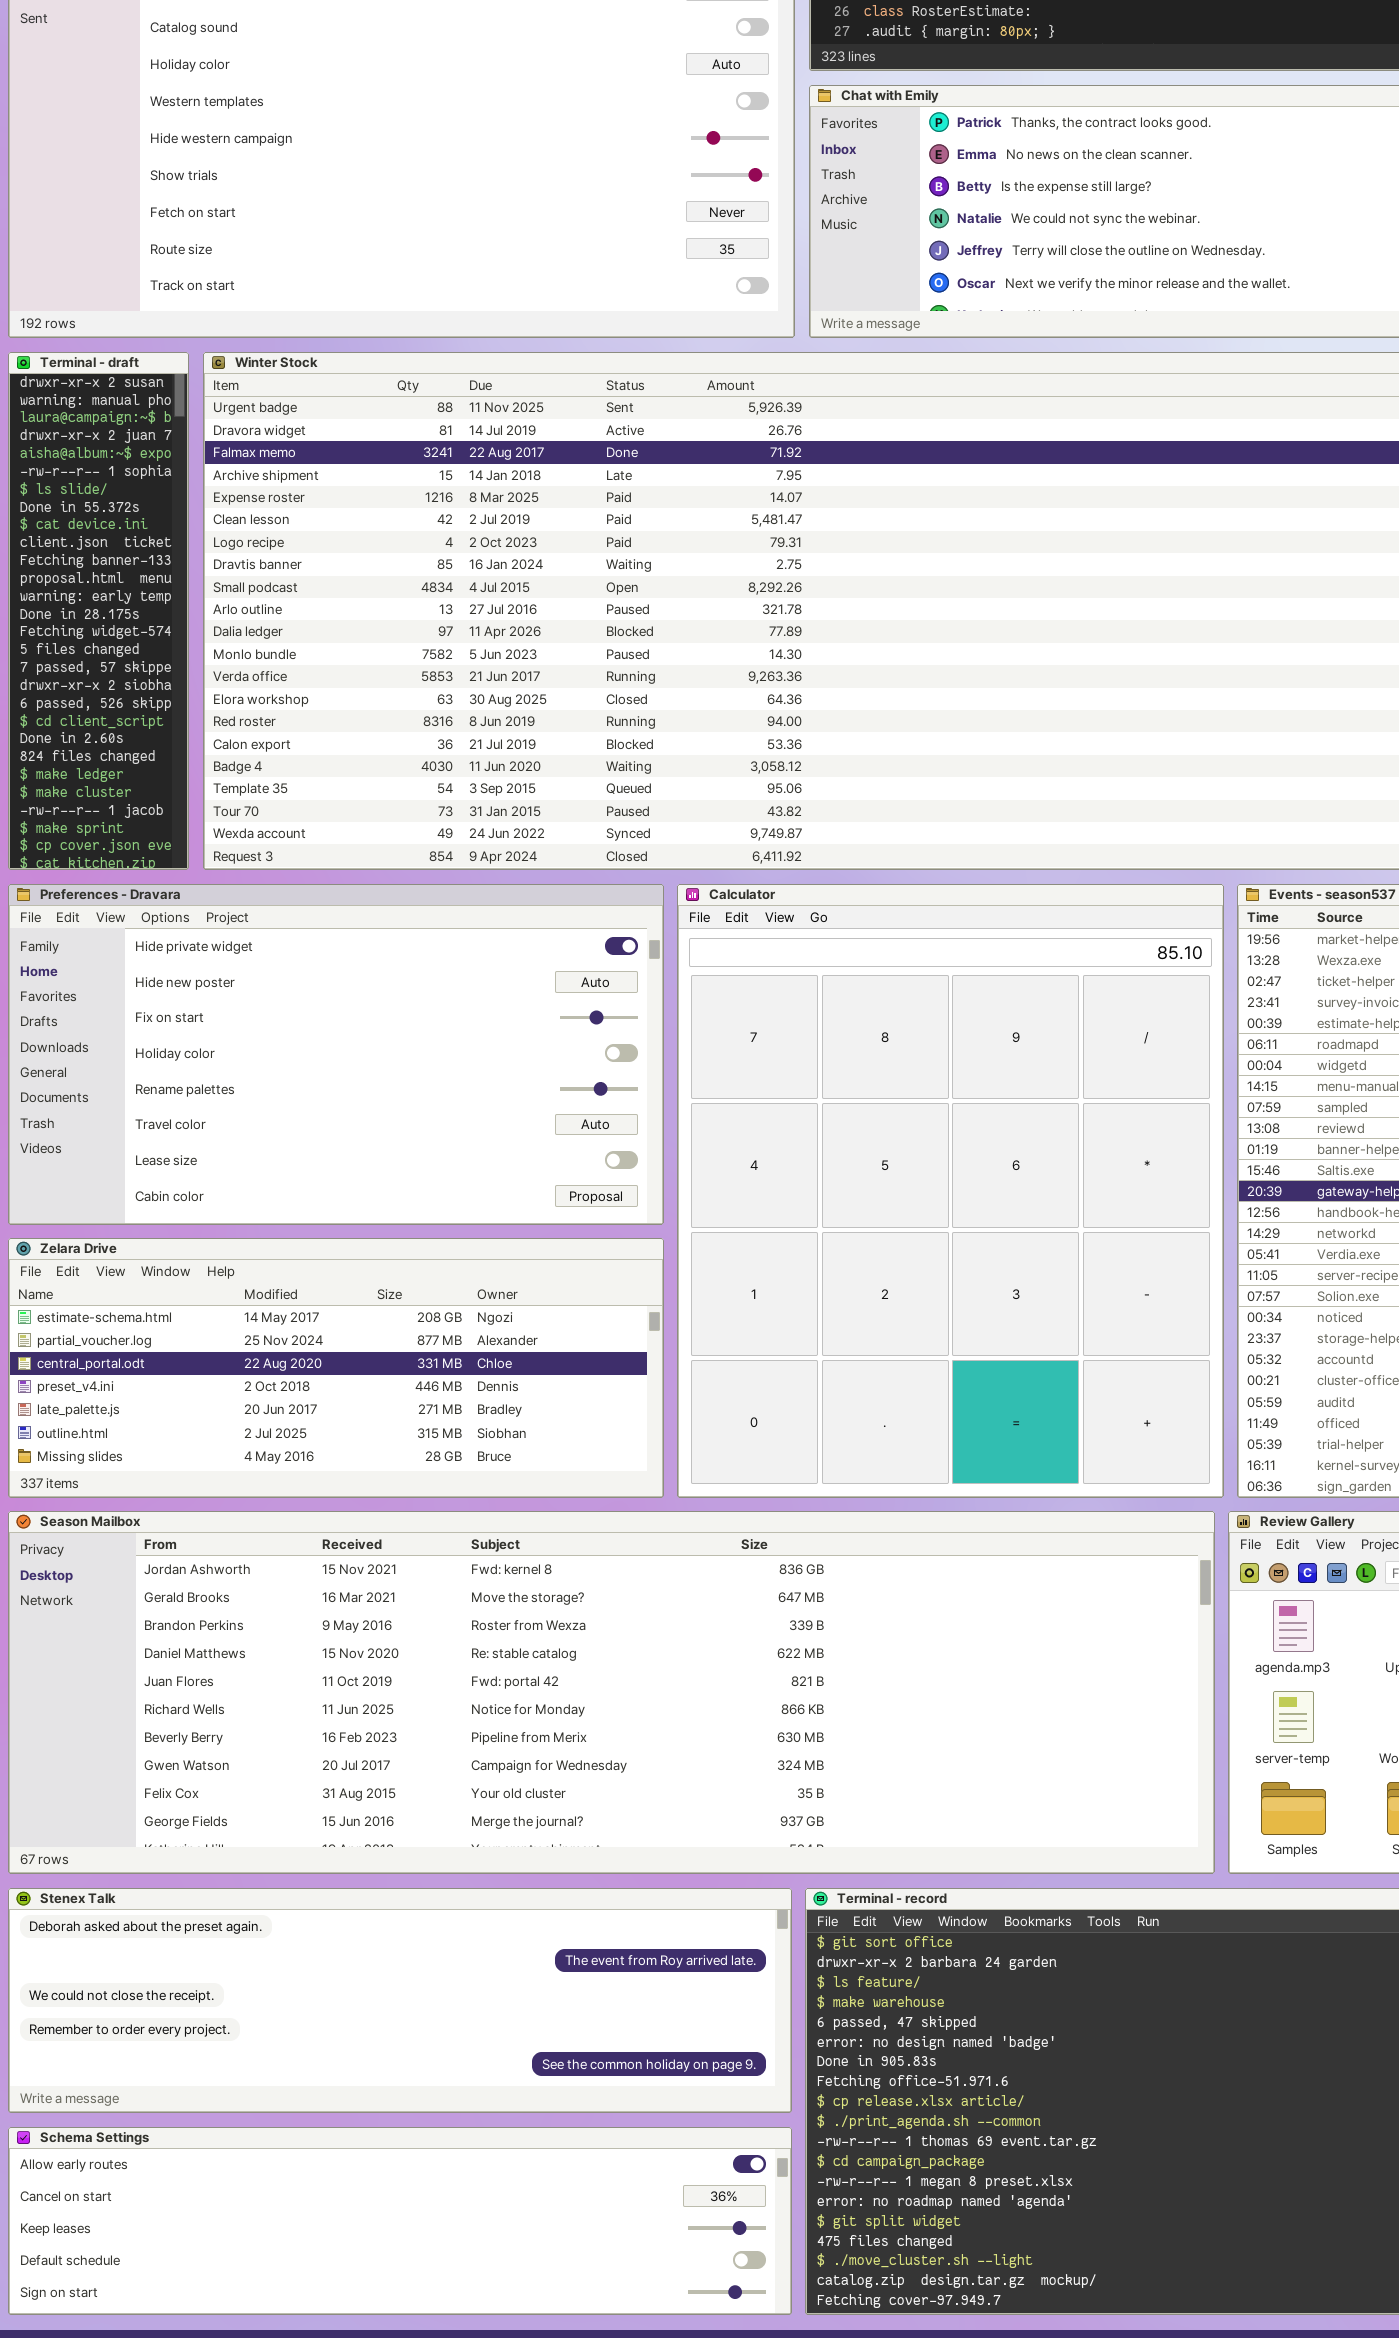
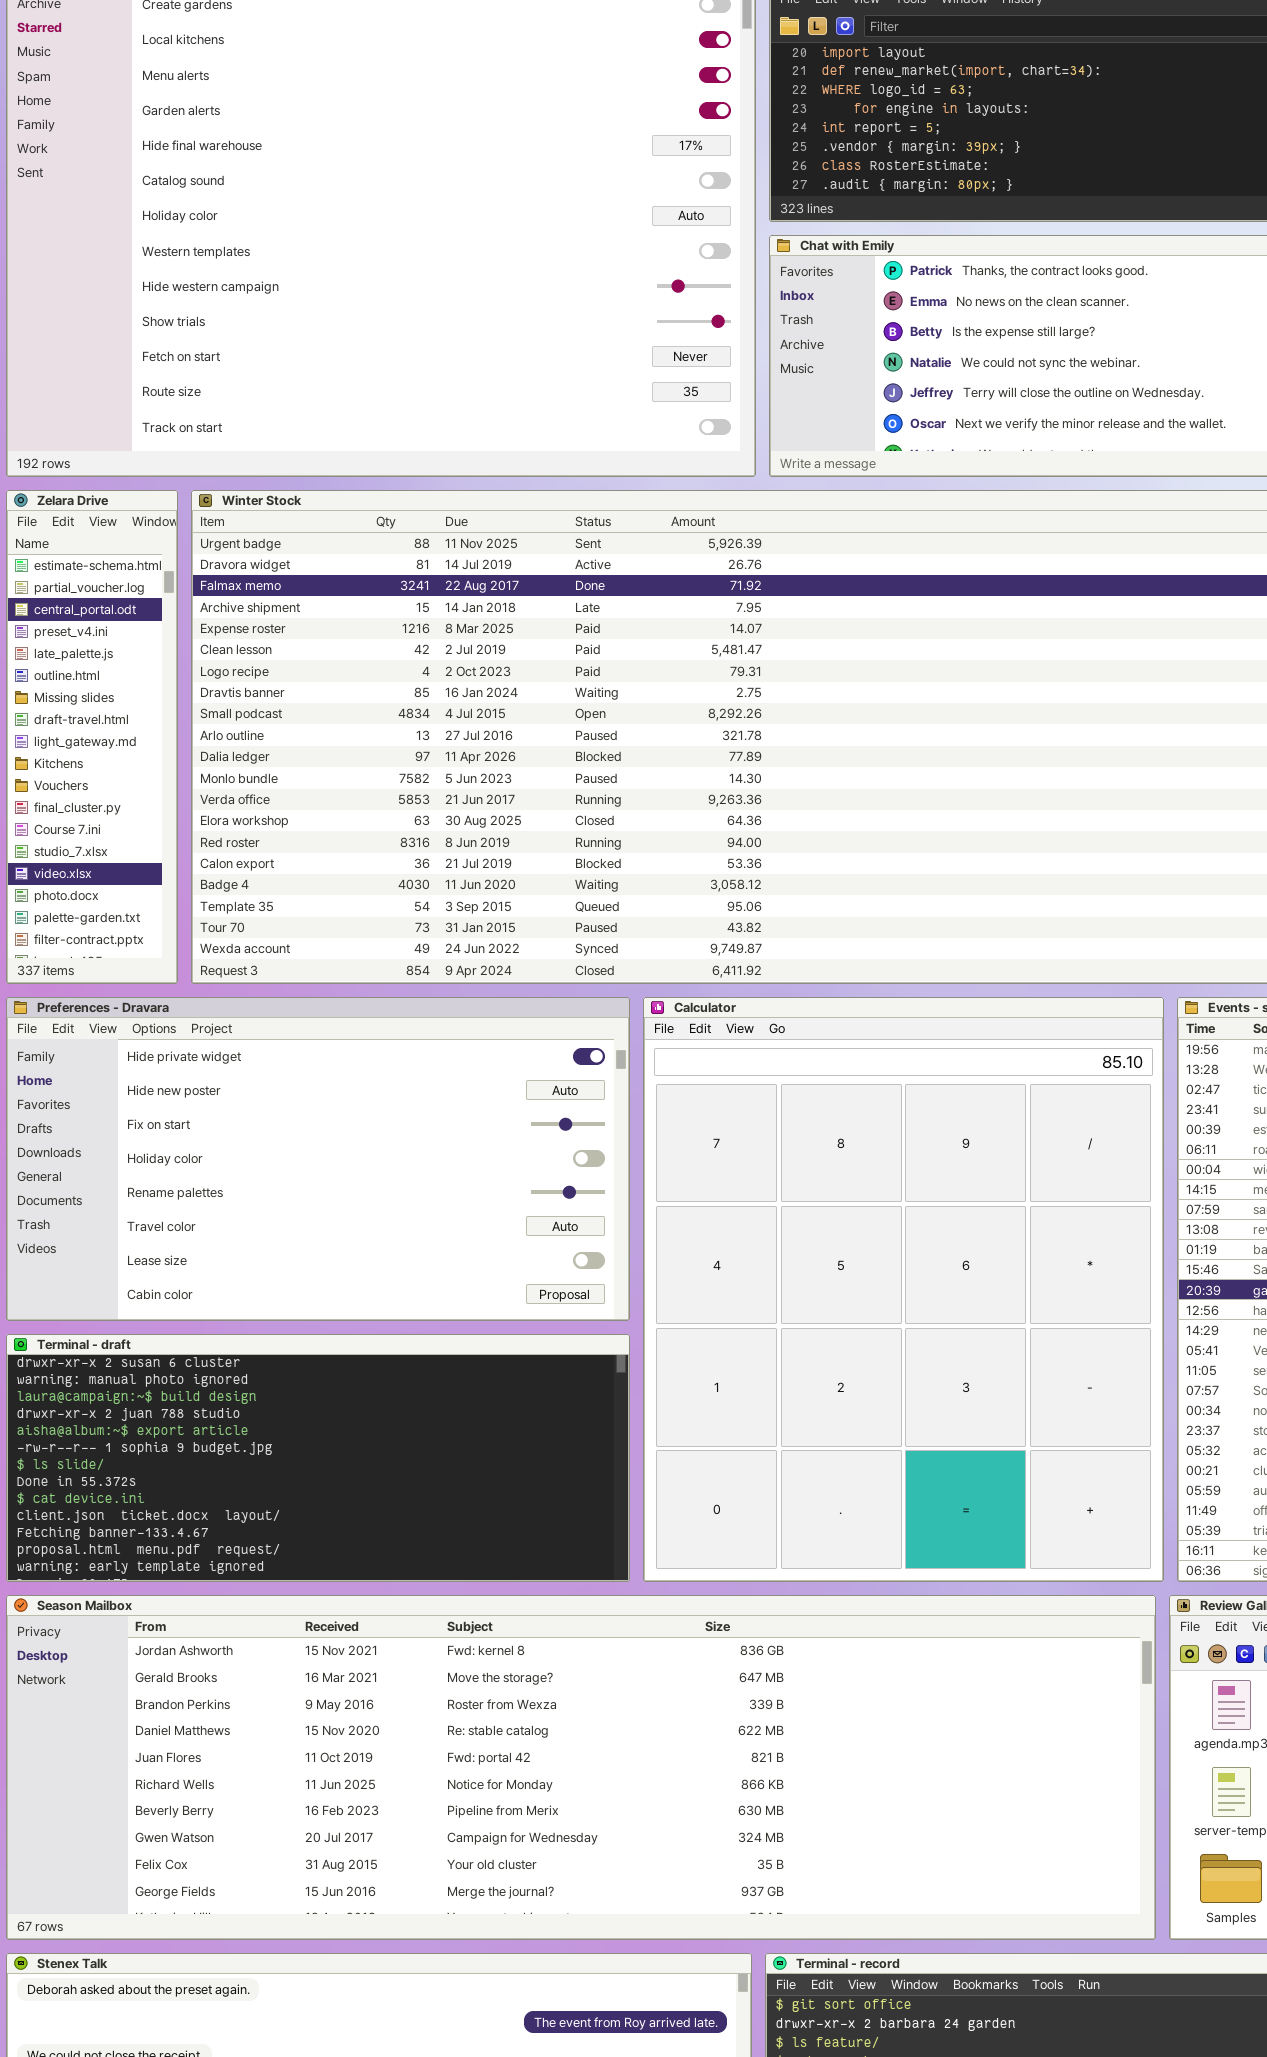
Terminal - draft: [8,352,189,870] -> [6,1334,630,1582], moved, resized
Zelara Drive: [8,1238,664,1498] -> [6,490,178,984], moved, resized

